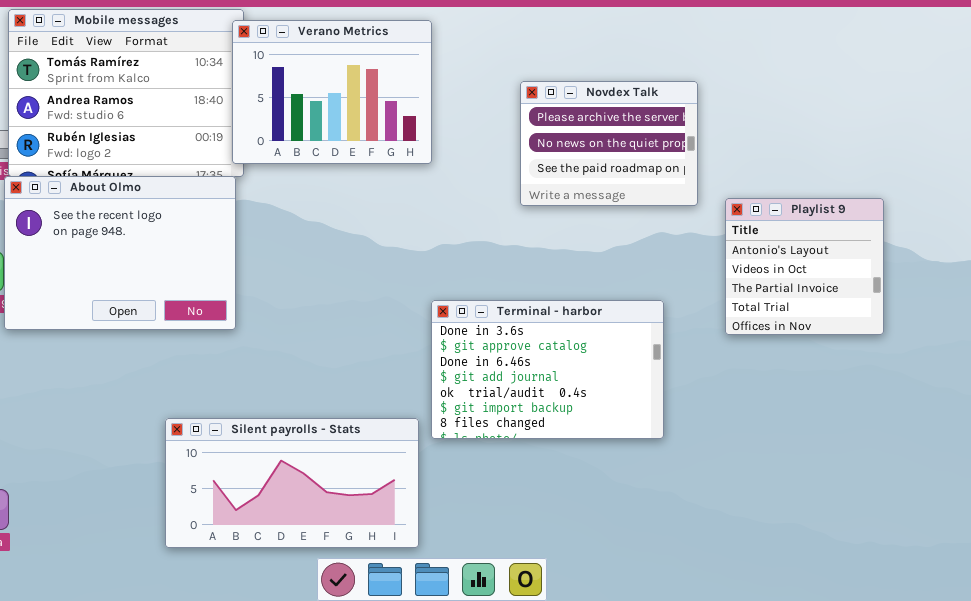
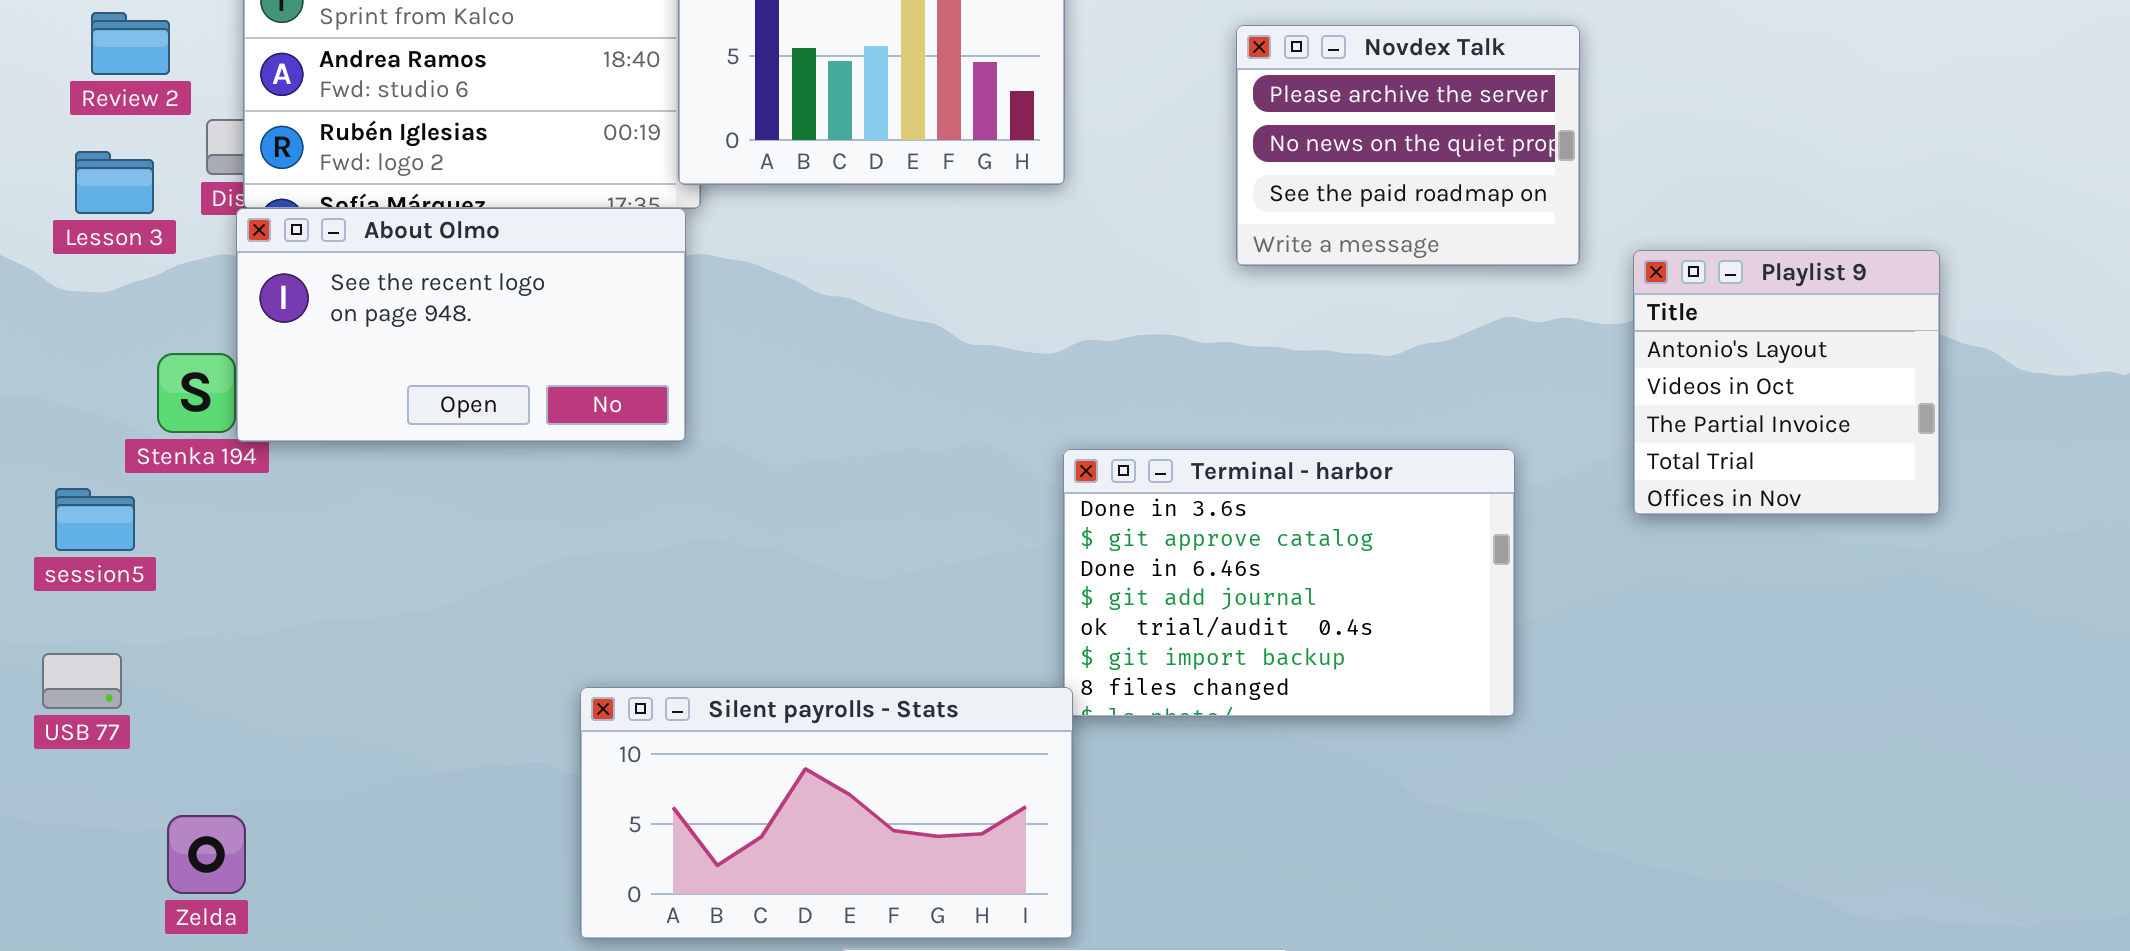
About Olmo: [4,176,236,330] -> [236,208,686,442], resized
Silent payrolls - Stats: [165,418,419,548] -> [580,687,1073,939], moved

